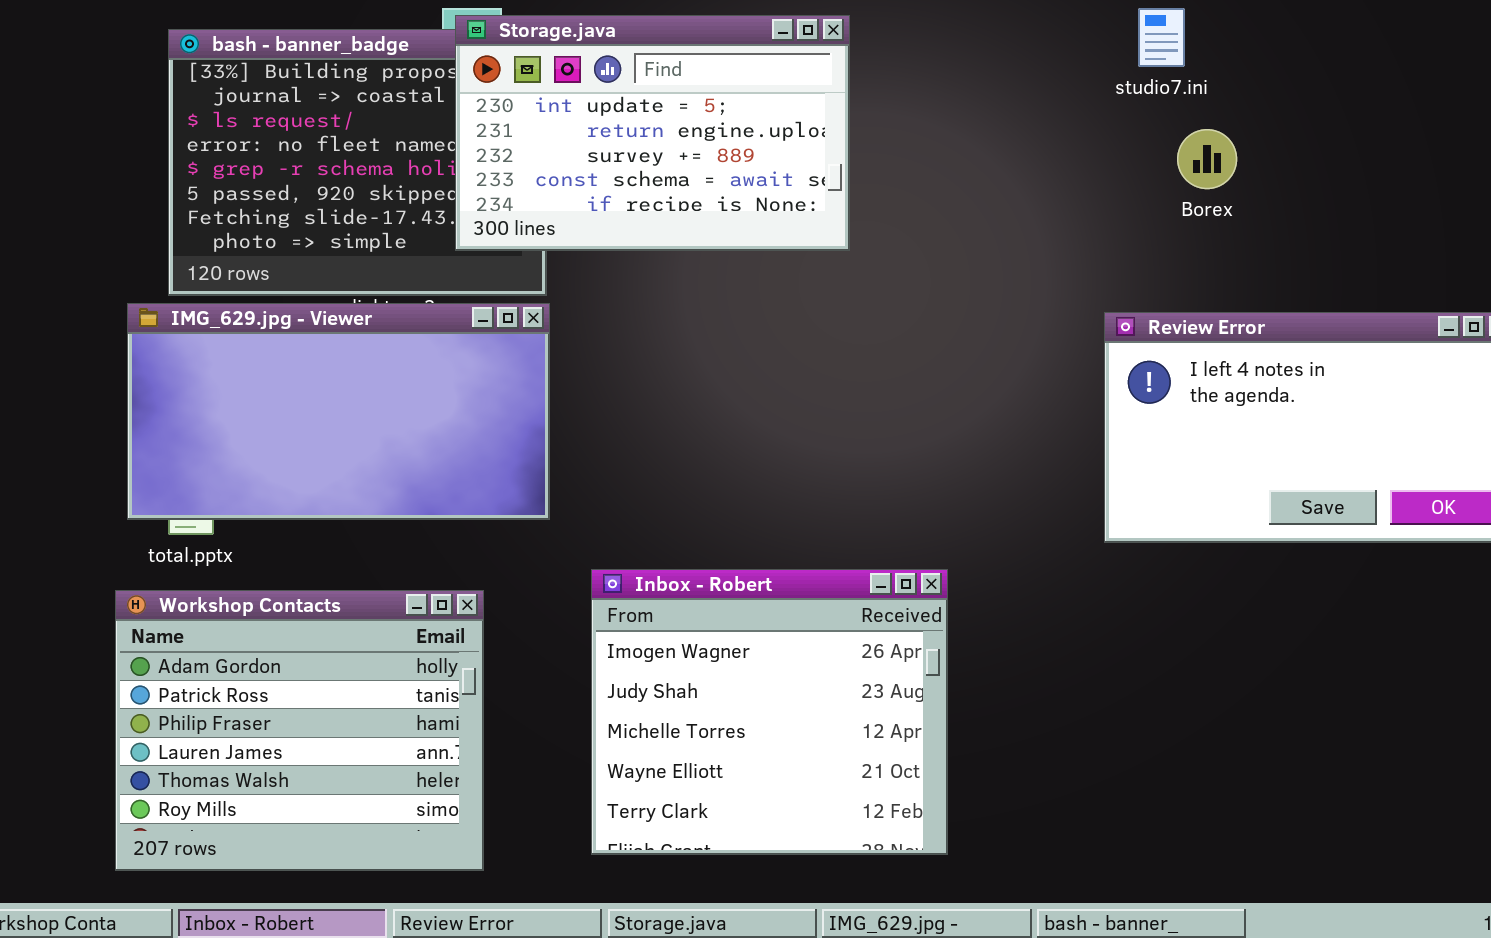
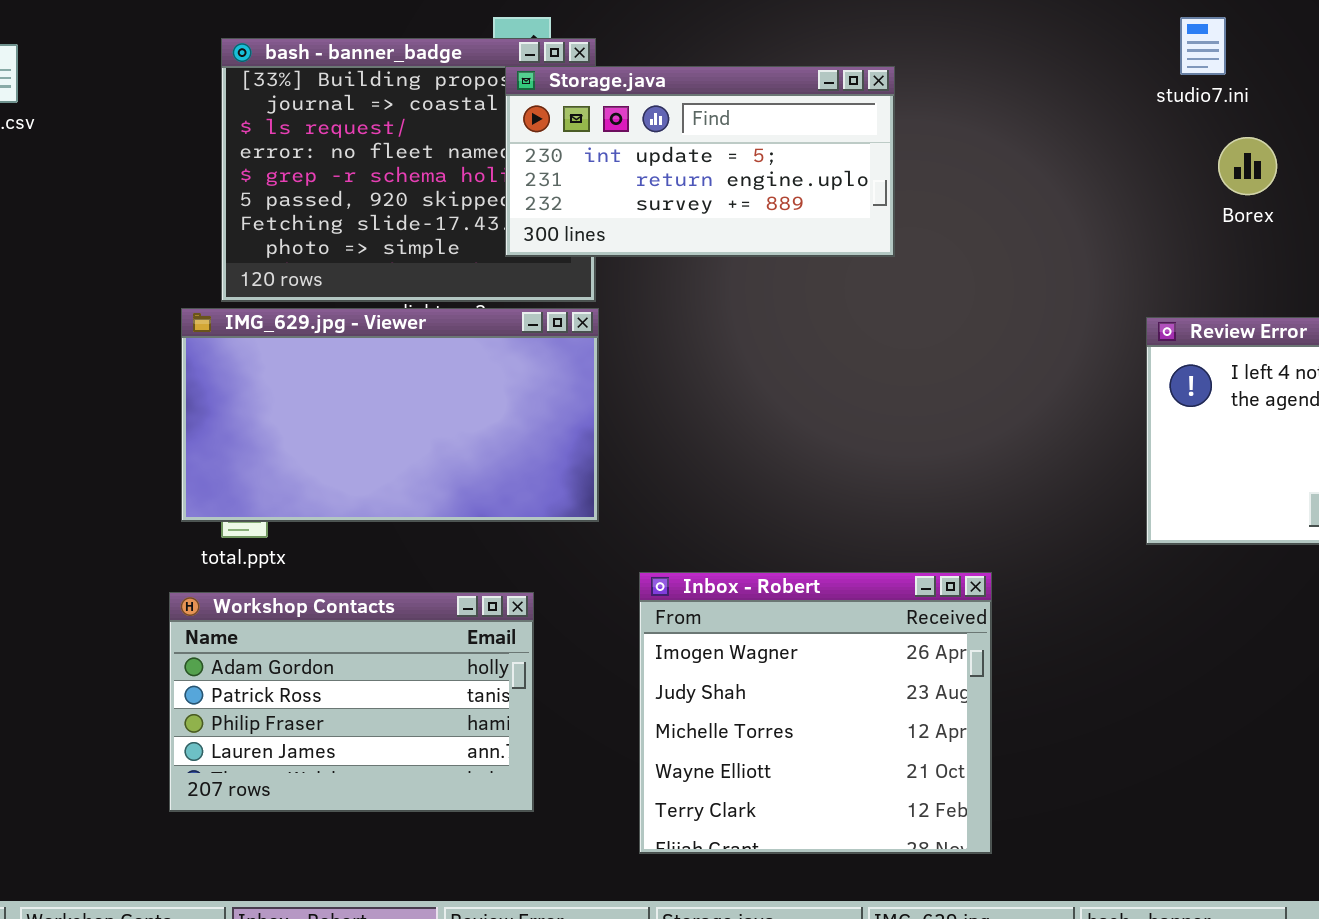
Storage.java: [455,15,850,251] -> [505,66,895,257], resized
Workshop Contacts: [115,590,484,871] -> [169,592,534,812], resized

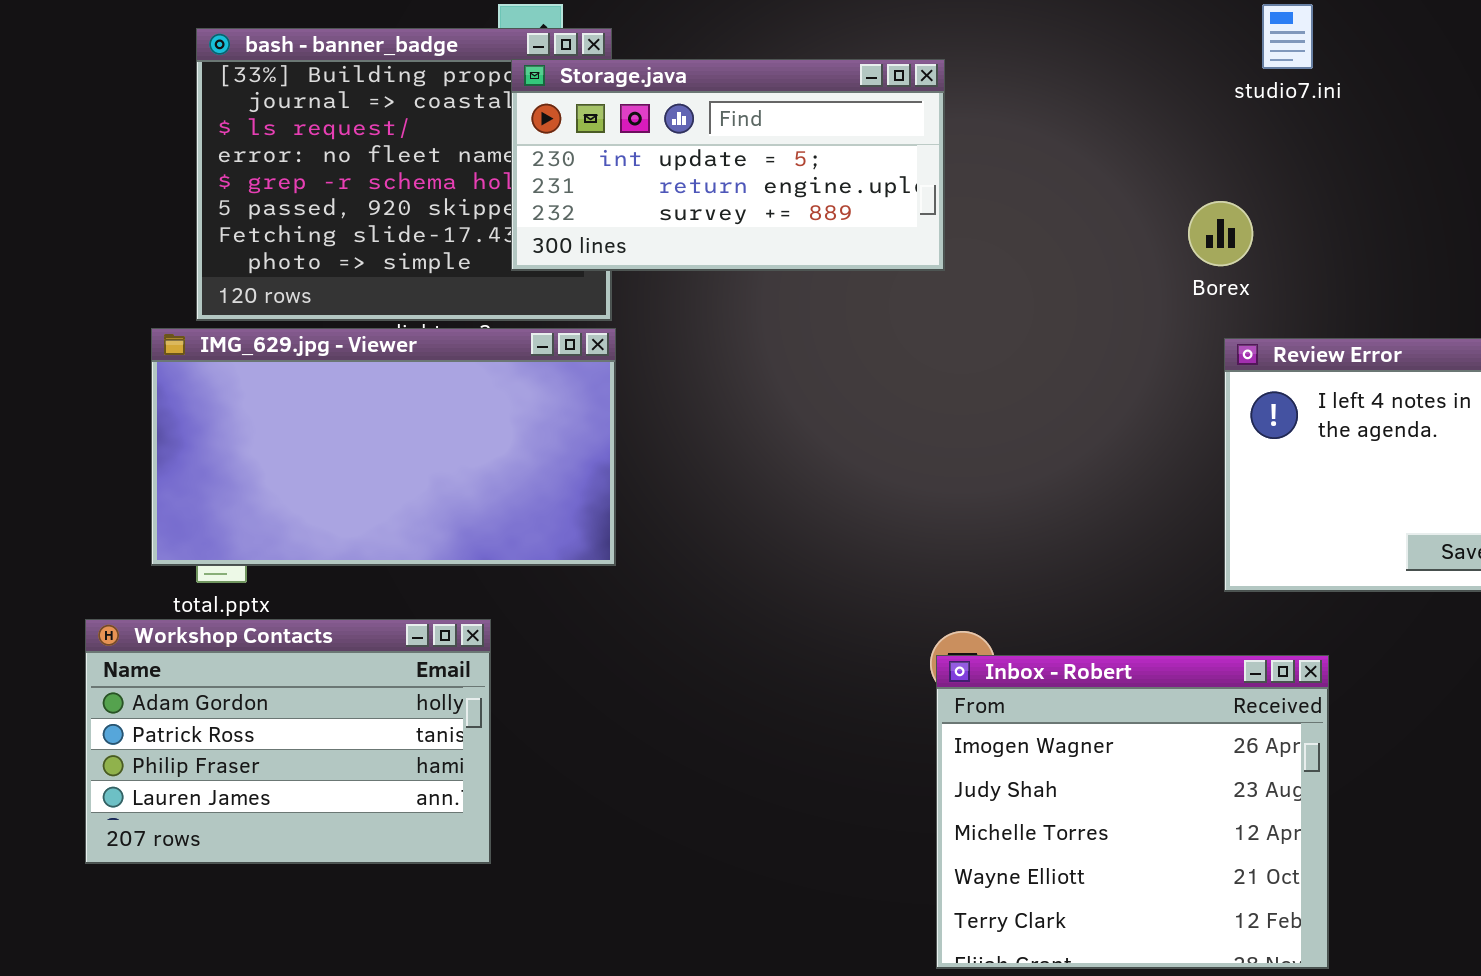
Borex: [1218,137,1277,195] -> [1188,201,1253,266], moved
Inbox - Robert: [639,572,992,854] -> [936,655,1329,969], moved
Workshop Contacts: [169,592,534,812] -> [85,619,491,864], moved

